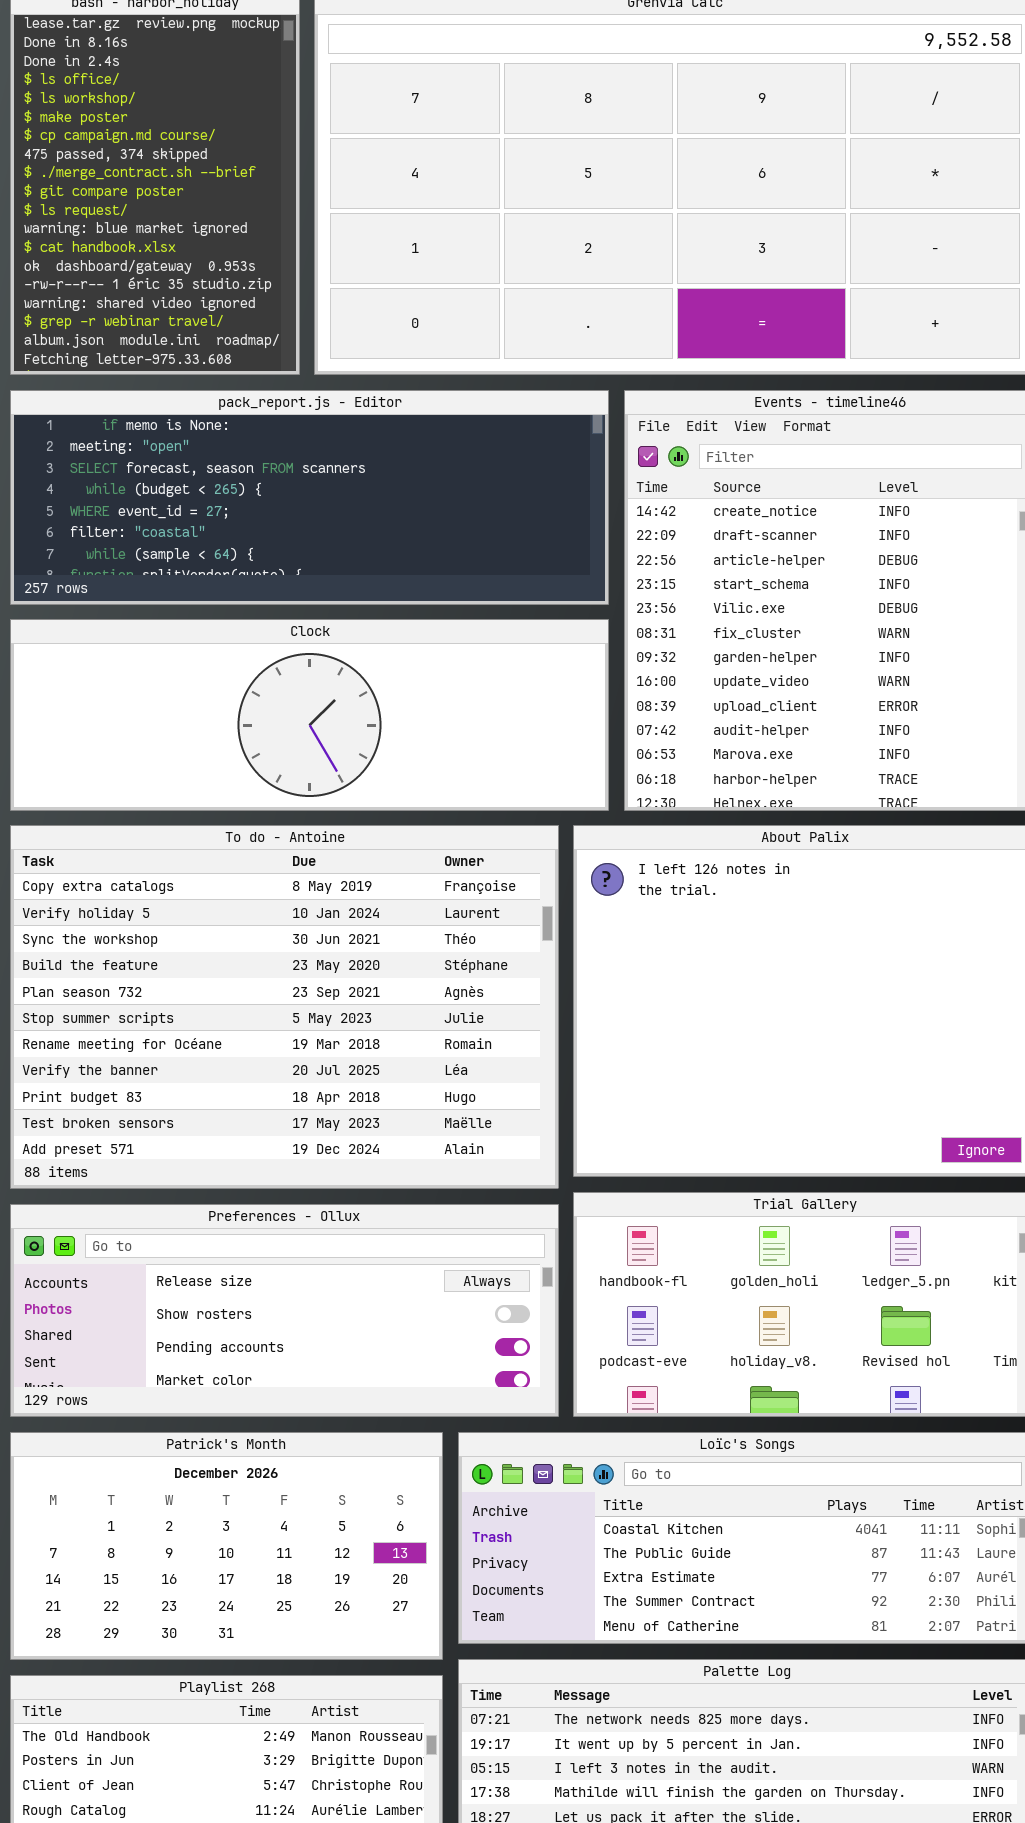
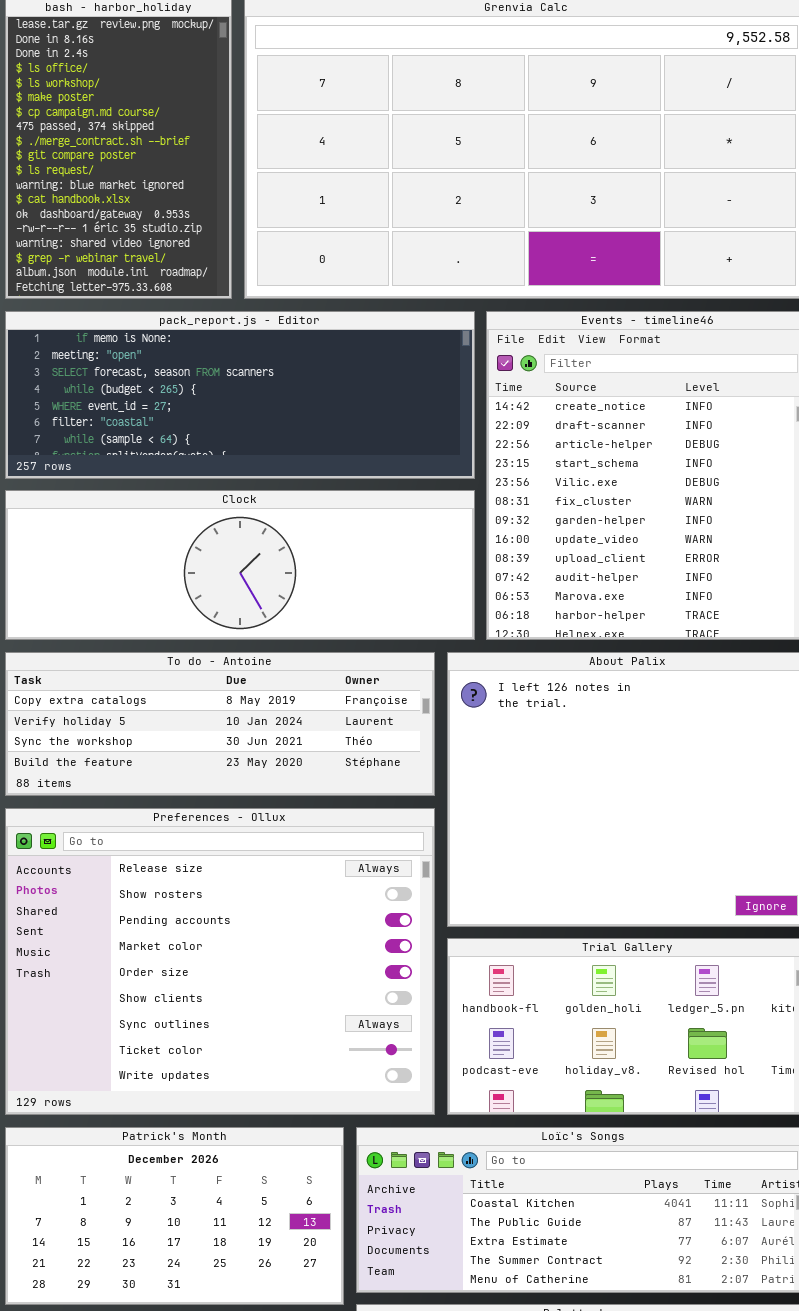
To do - Antoine: [10,825,559,1189] -> [5,652,435,796], resized
Preferences - Ollux: [10,1204,559,1417] -> [5,808,435,1115], resized

